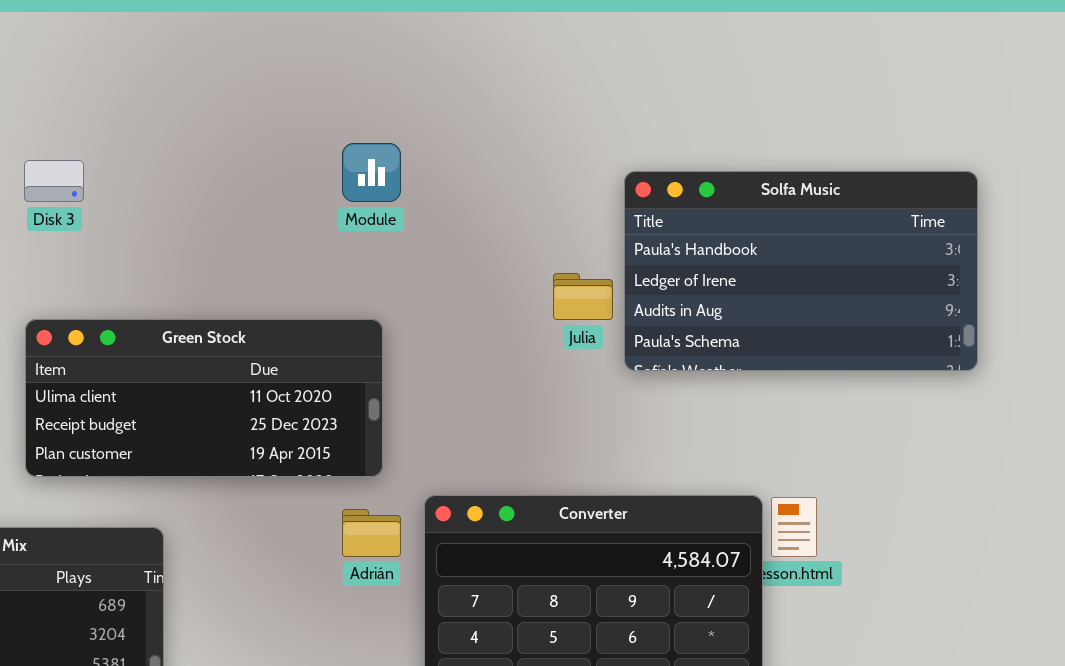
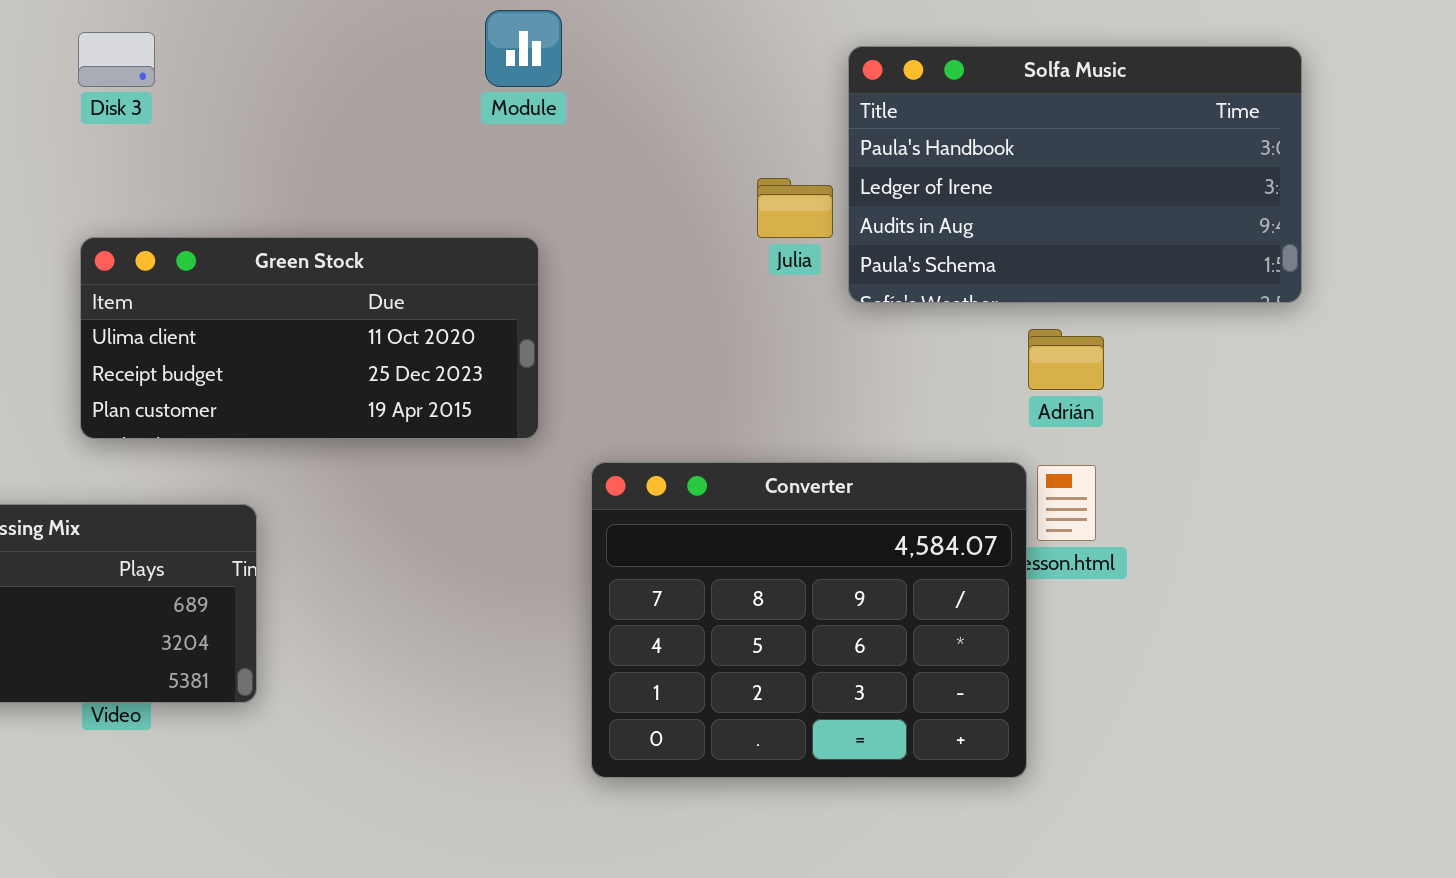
Adrián: [342,509,401,557] -> [1028,329,1104,390], moved

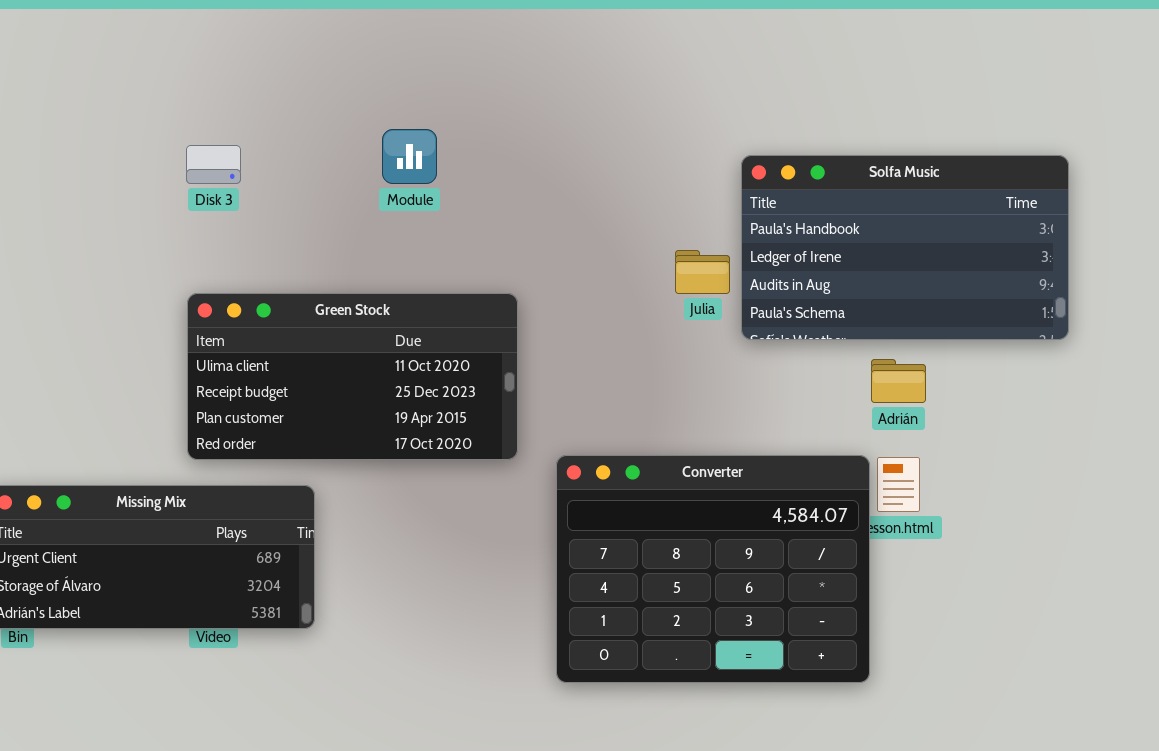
Module: [485,10,562,87] -> [382,129,437,184], moved
Green Stock: [80,237,539,439] -> [187,293,518,460], resized

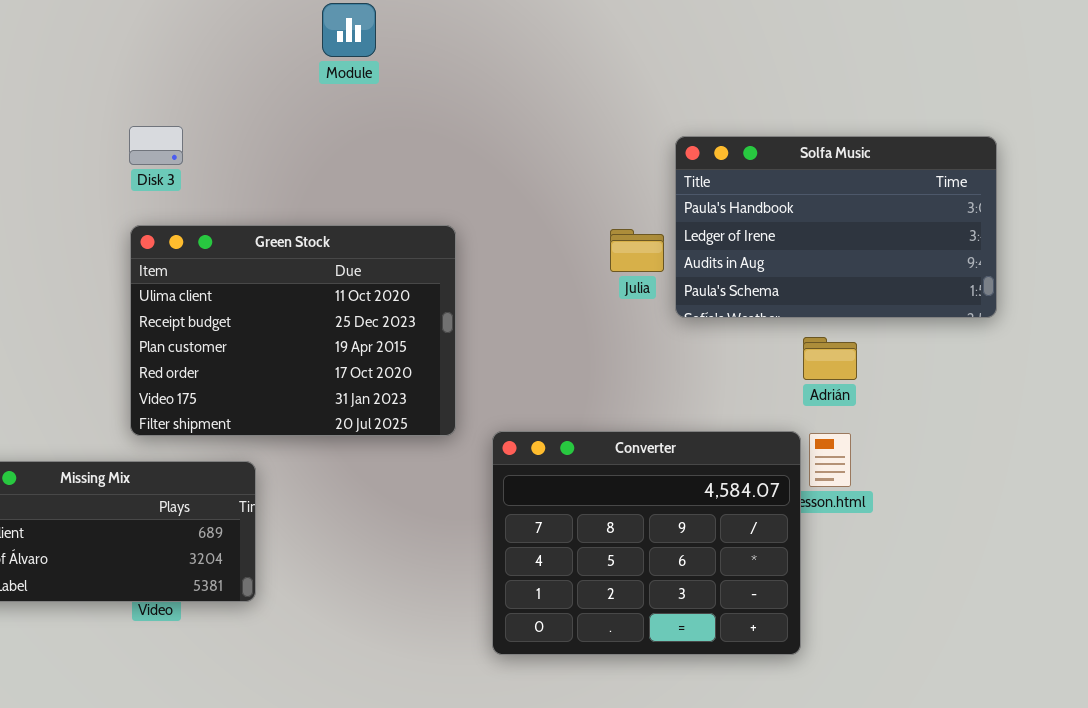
Module: [382,129,437,184] -> [322,3,376,57], moved
Green Stock: [187,293,518,460] -> [130,225,456,436], resized

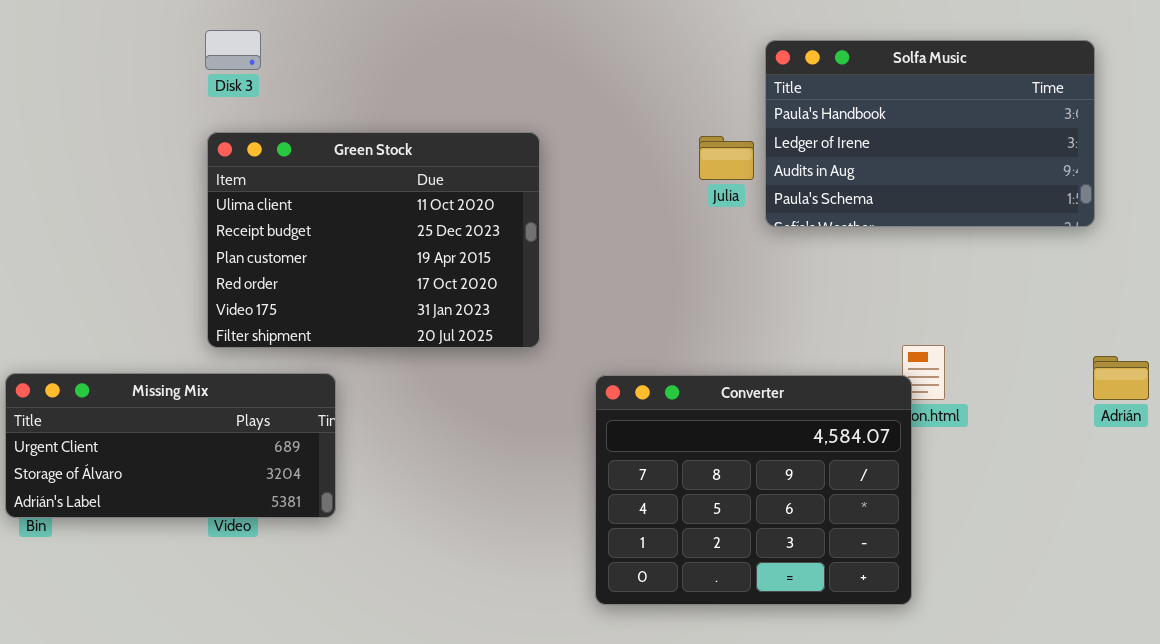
Adrián: [803,337,857,380] -> [1093,356,1149,400], moved
Converter: [492,431,801,655] -> [595,375,912,605], moved

